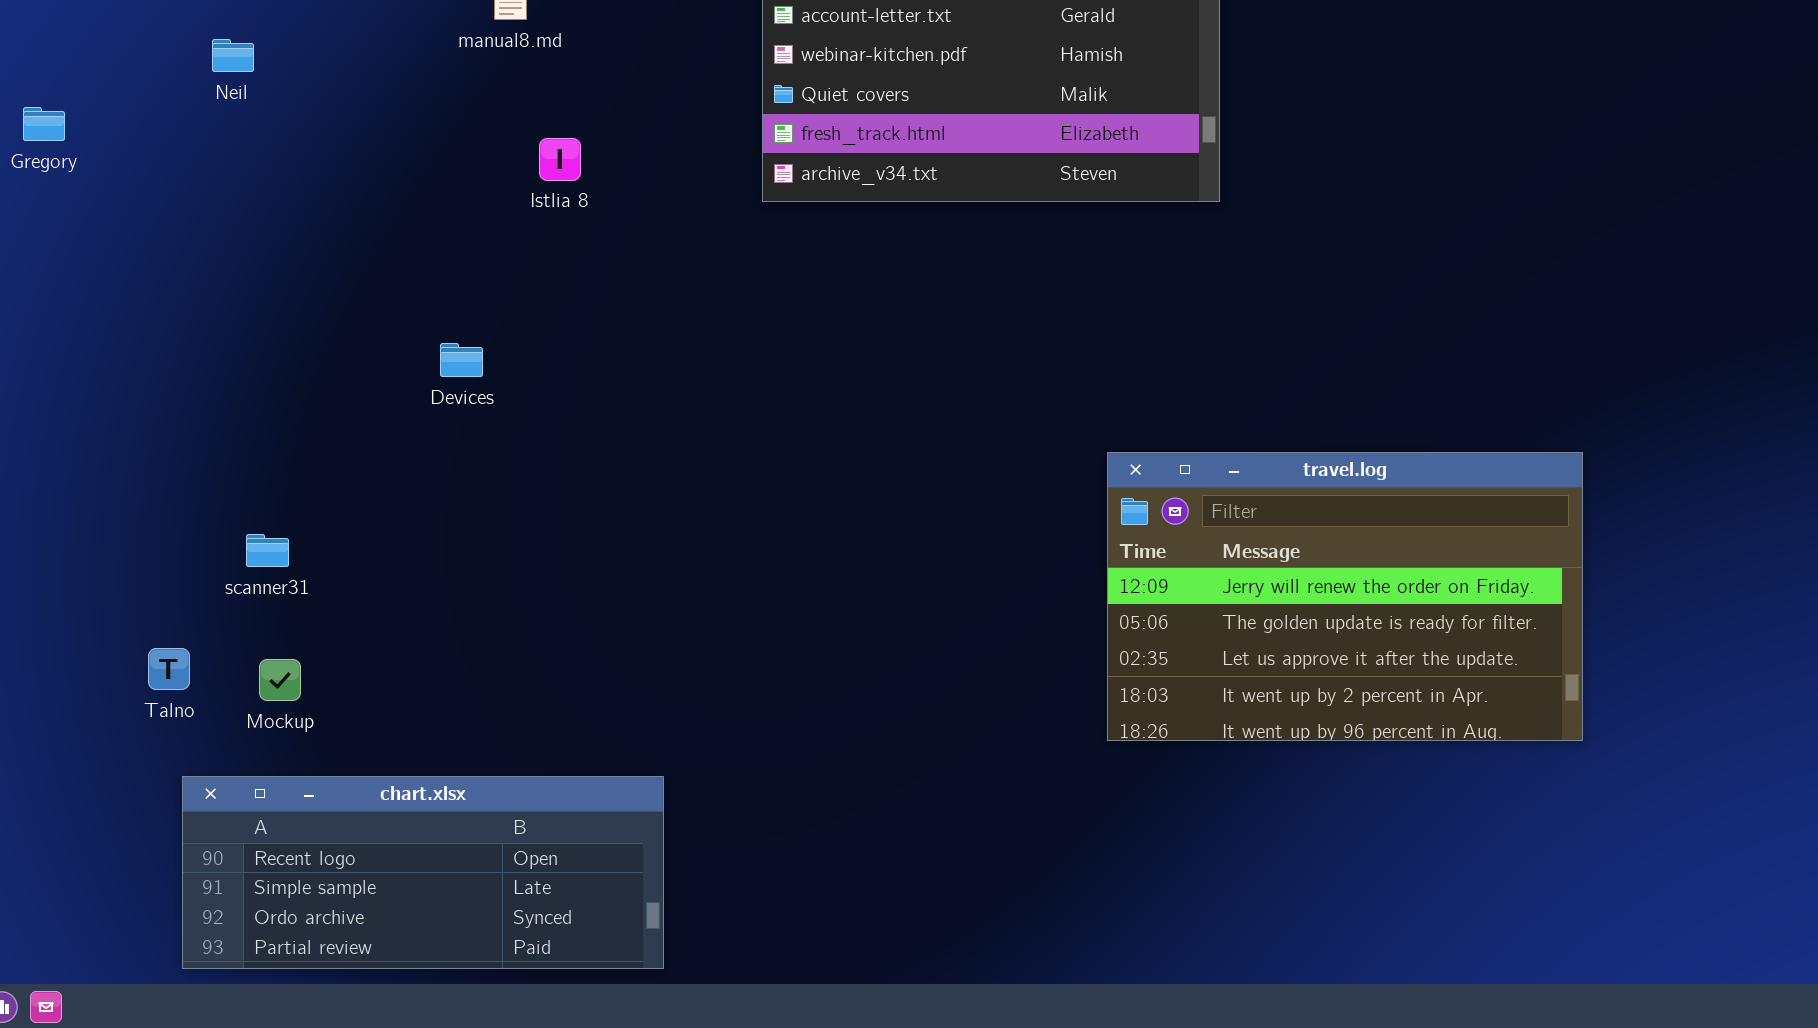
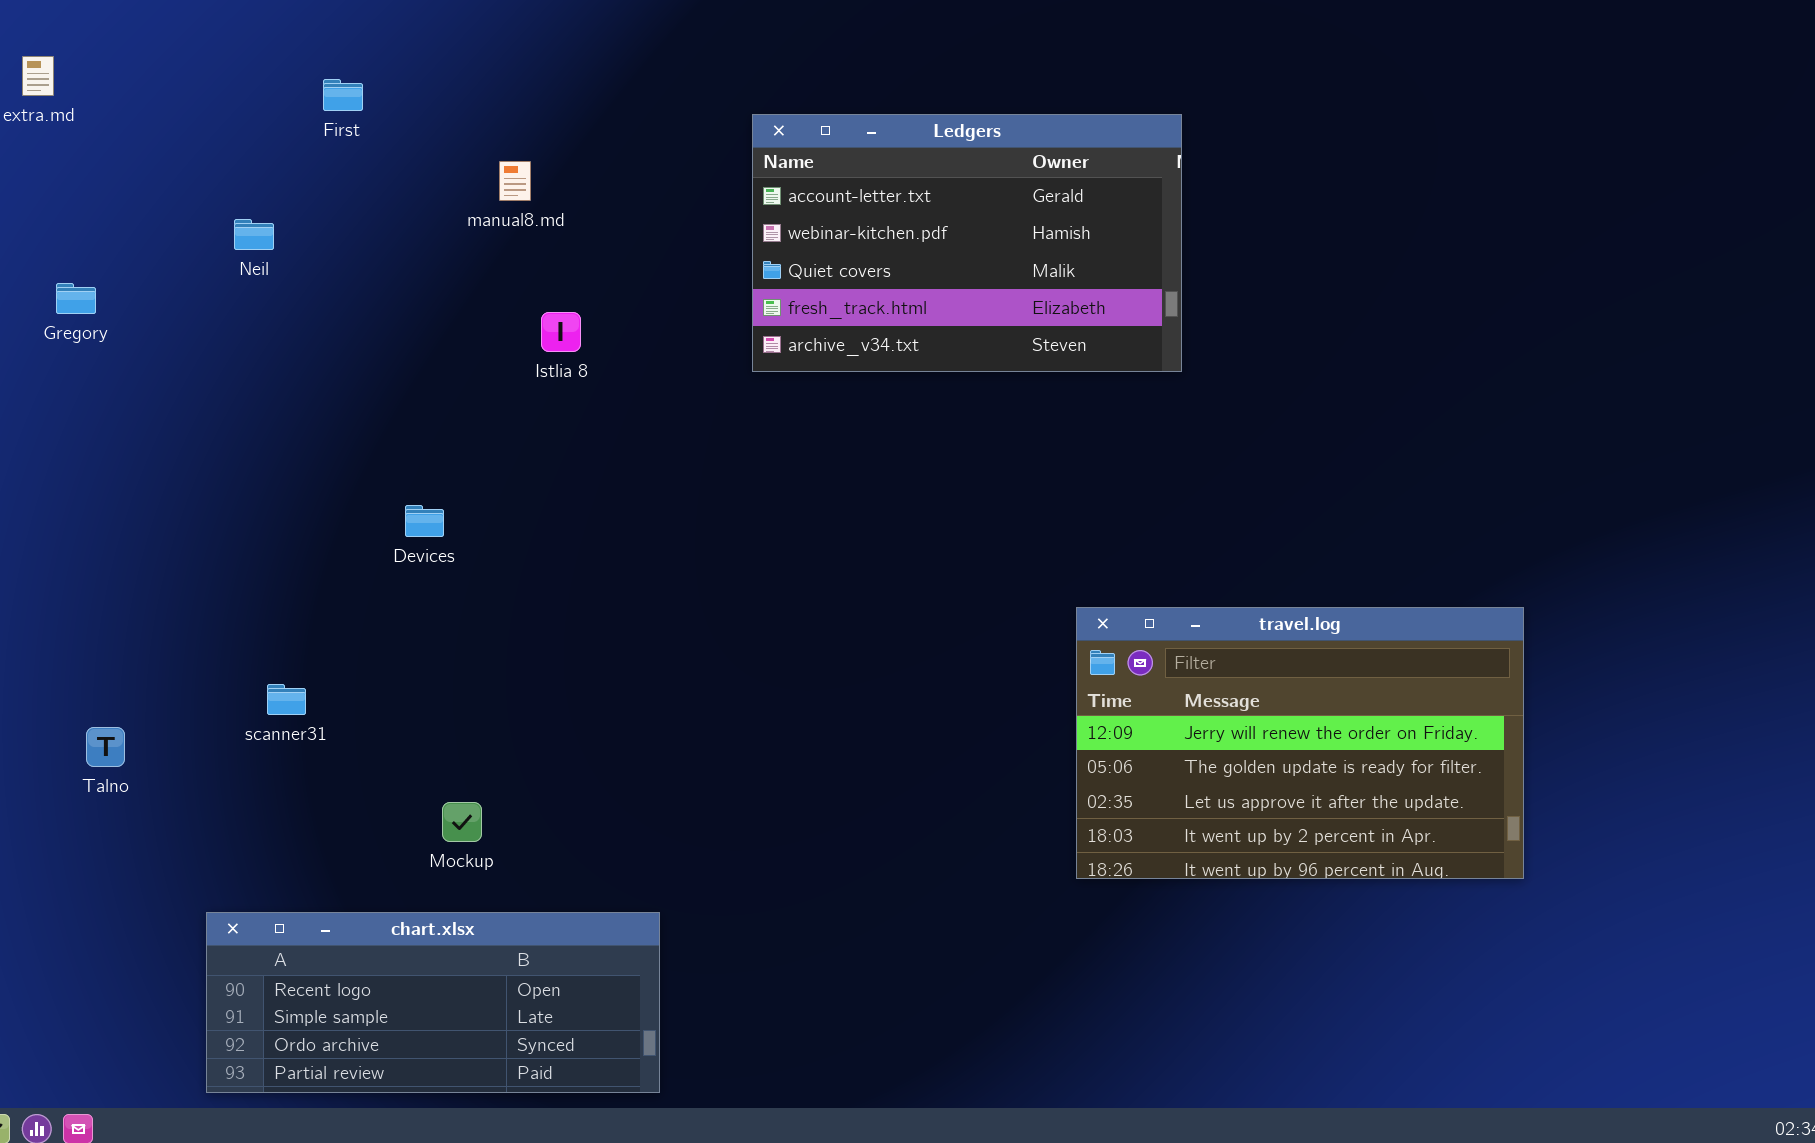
Devices: [440,343,483,377] -> [405,505,444,537], moved
Talno: [148,648,190,690] -> [86,727,125,767], moved
Mockup: [259,659,301,701] -> [442,802,482,842], moved

